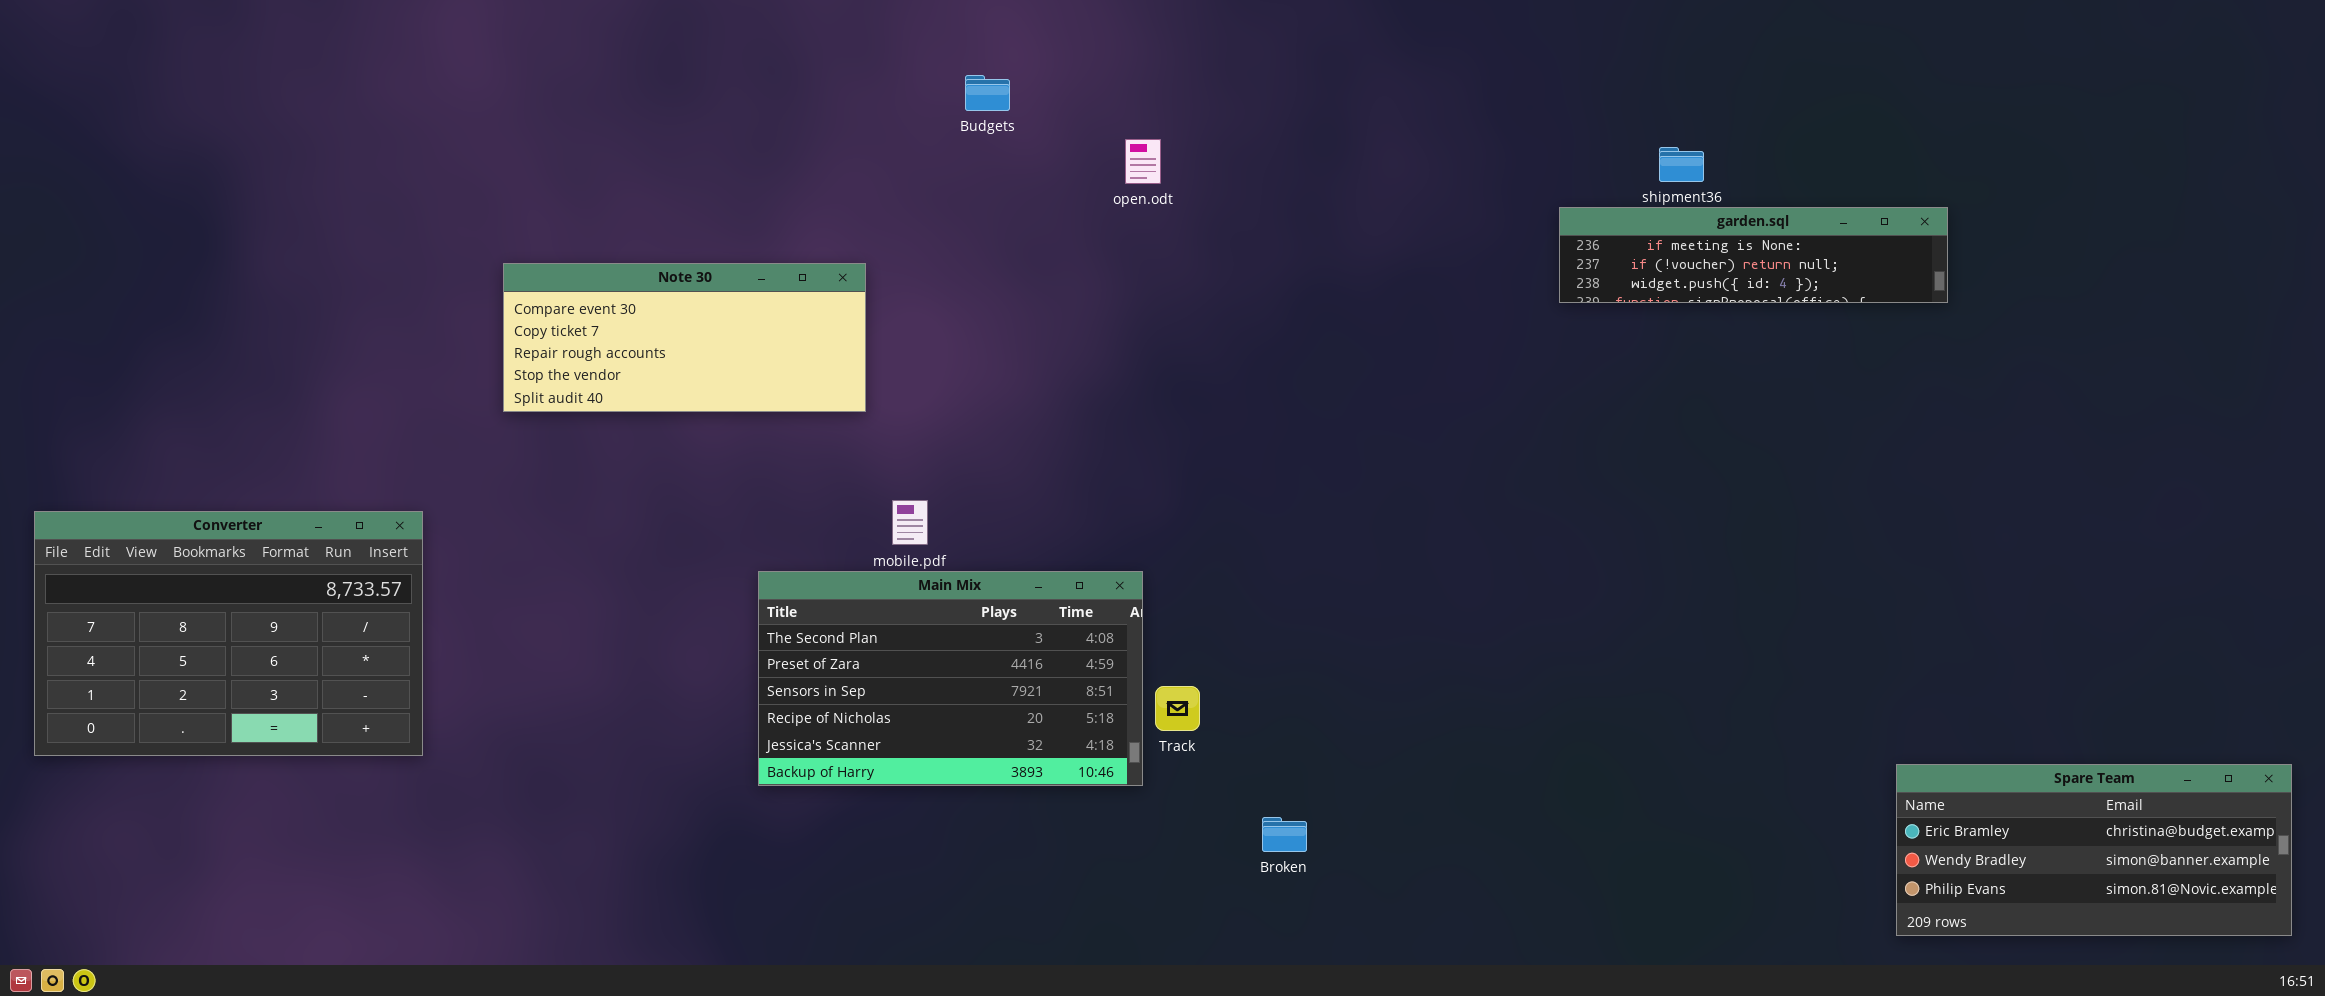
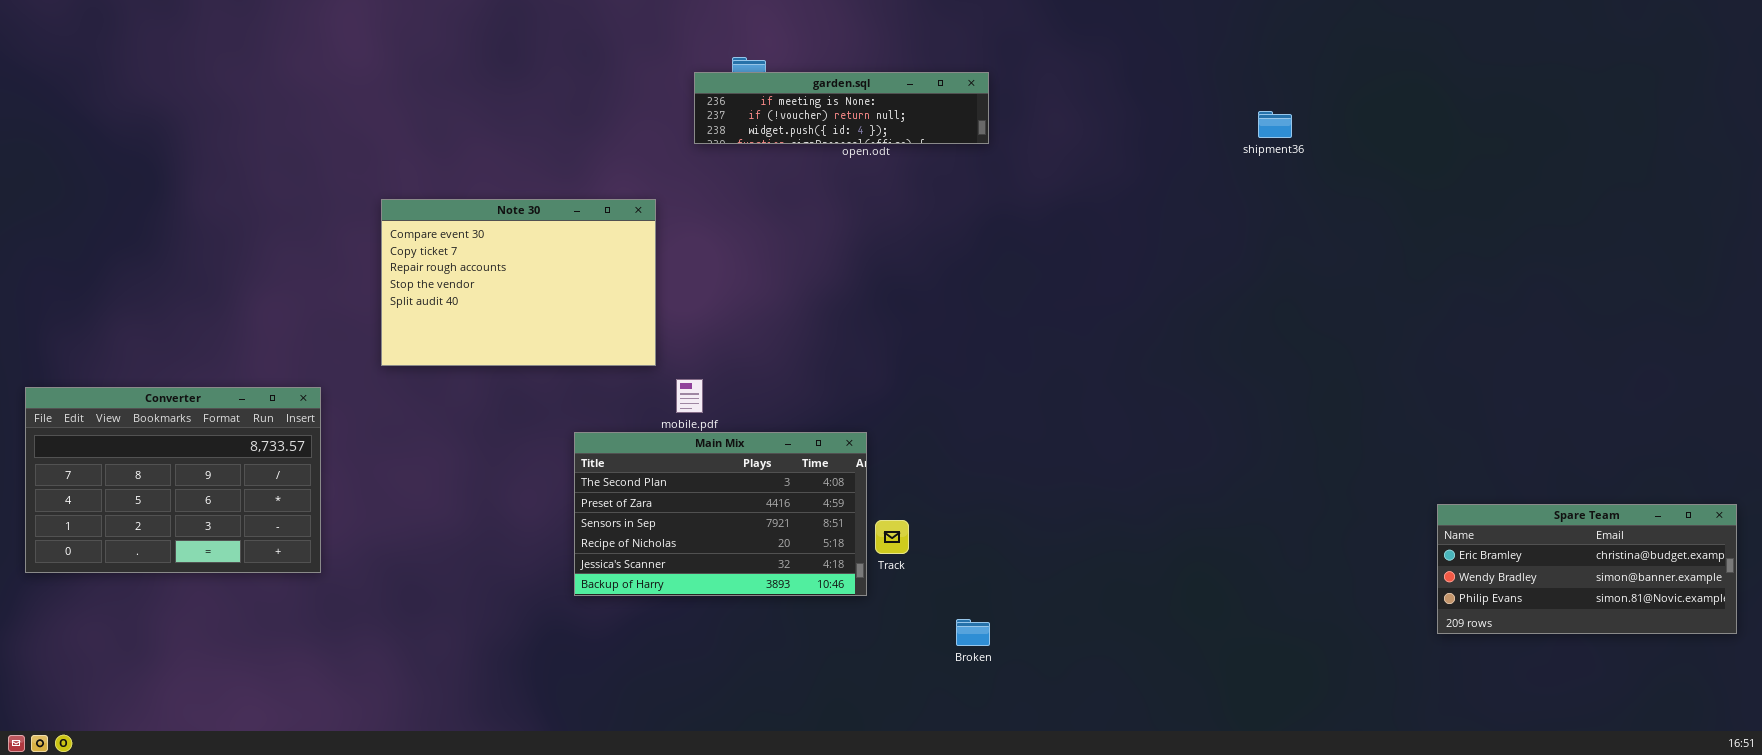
garden.sql: [1559,207,1948,303] -> [694,72,989,144], moved
Note 30: [503,263,866,412] -> [381,199,656,366], resized
Spare Team: [1896,764,2292,936] -> [1437,504,1737,634], moved

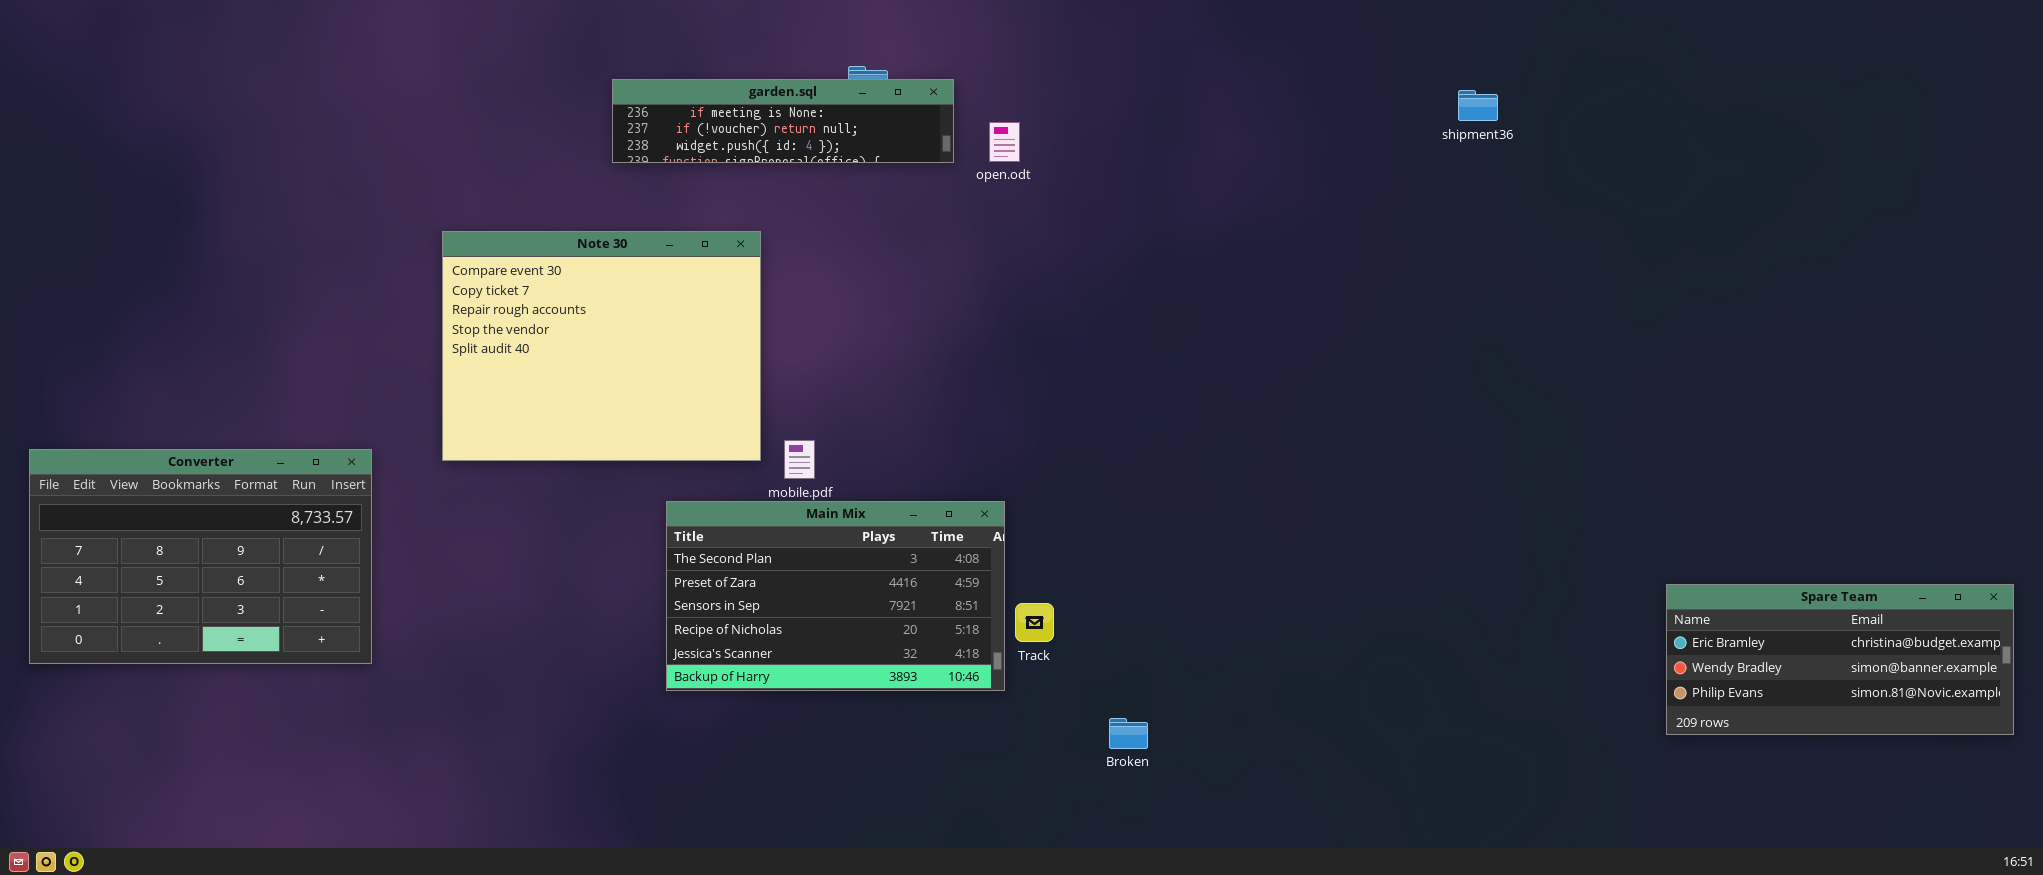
garden.sql: [694,72,989,144] -> [612,79,954,163], moved
shipment36: [1258,111,1292,138] -> [1458,90,1498,121], moved
Note 30: [381,199,656,366] -> [442,231,761,461], resized

